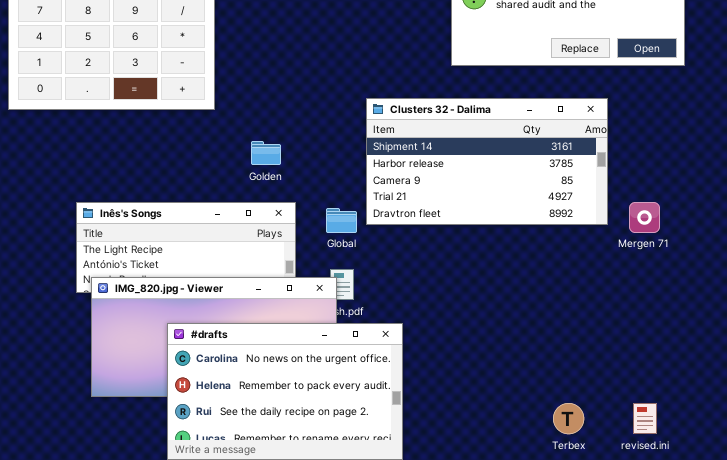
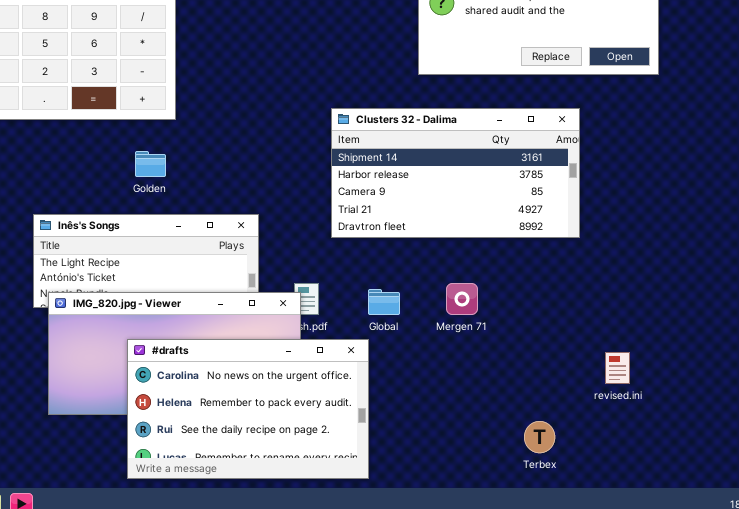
Golden: [251,141,281,165] -> [135,151,166,177], moved
Mergen 71: [629,202,660,233] -> [446,283,478,315], moved
Global: [326,208,357,233] -> [368,289,400,315], moved
revised.ini: [633,403,657,434] -> [605,352,630,384], moved

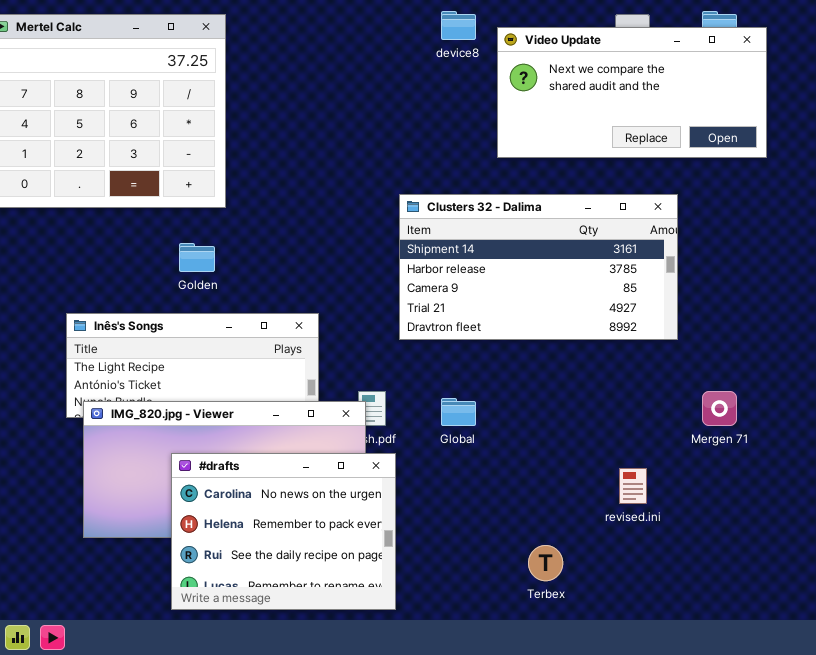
Mergen 71: [446,283,478,315] -> [702,391,737,426], moved
#drafts: [127,339,369,479] -> [171,453,396,610], resized
revised.ini: [605,352,630,384] -> [619,468,647,504], moved
Terbex: [524,421,555,453] -> [528,545,563,581], moved

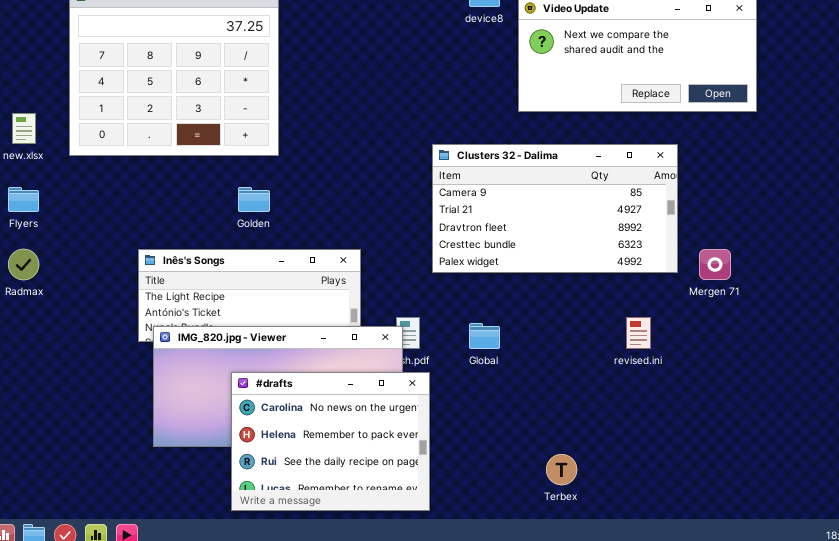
Clusters 32 - Dalima: [399,194,678,340] -> [432,144,678,273], scrolled down 2 rows
Mergen 71: [702,391,737,426] -> [699,249,731,280], moved
revised.ini: [619,468,647,504] -> [626,317,651,349], moved

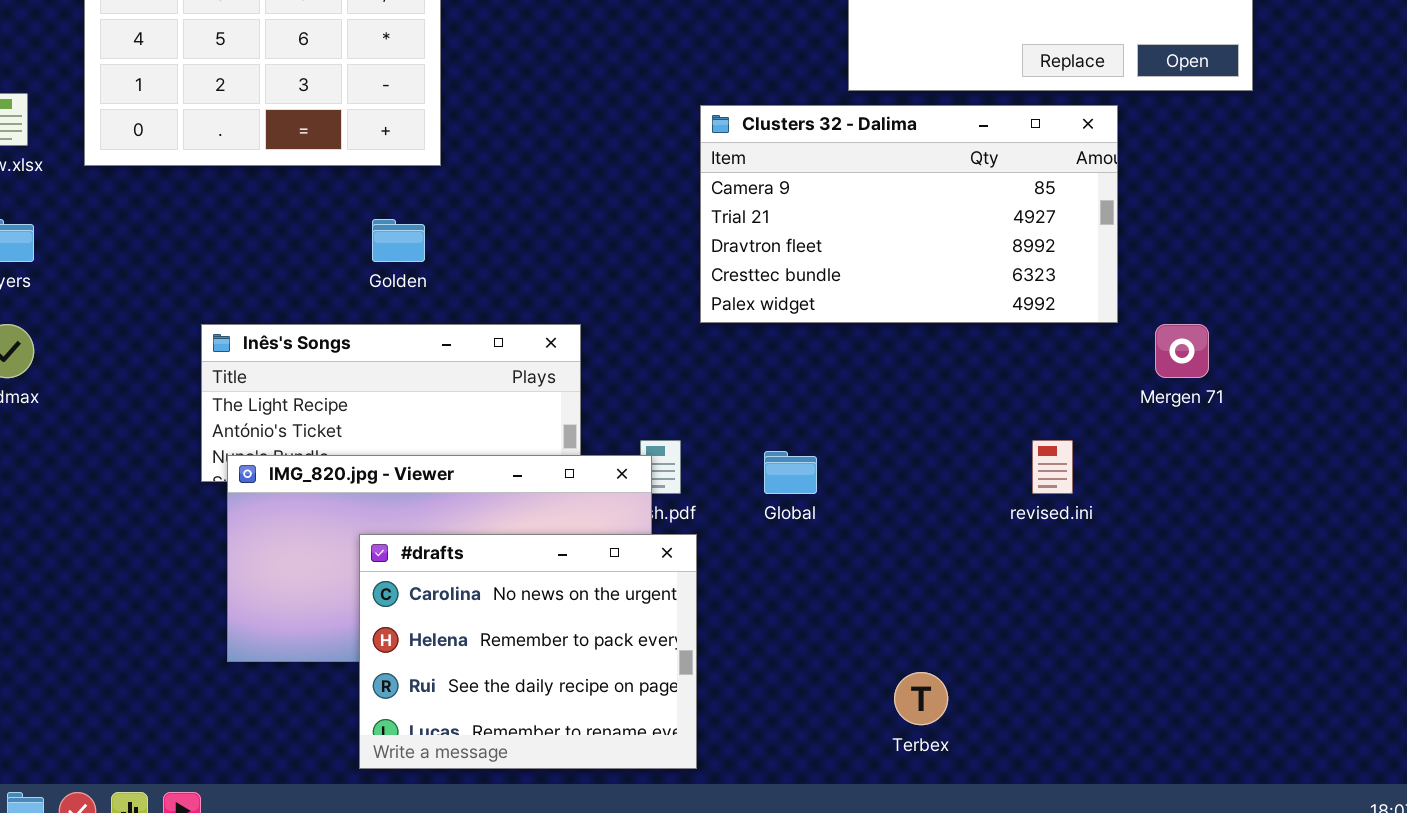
Clusters 32 - Dalima: [432,144,678,273] -> [700,105,1118,323], moved

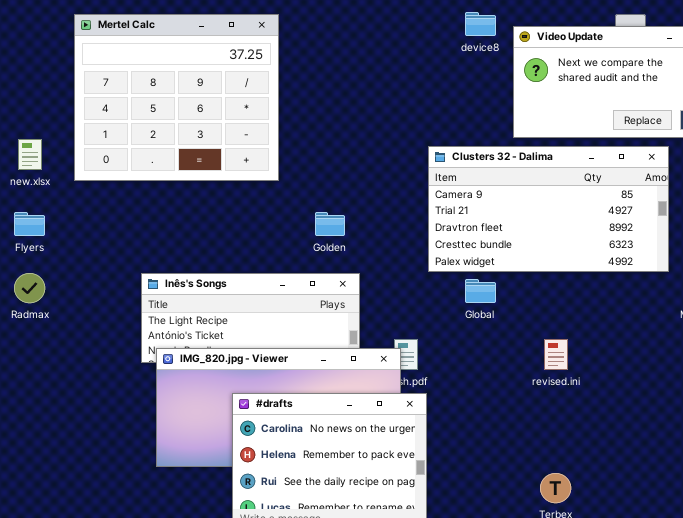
Golden: [372,219,425,262] -> [315,212,345,236], moved
revised.ini: [1032,440,1073,494] -> [544,339,568,370], moved
Global: [764,451,817,494] -> [465,279,496,303], moved

